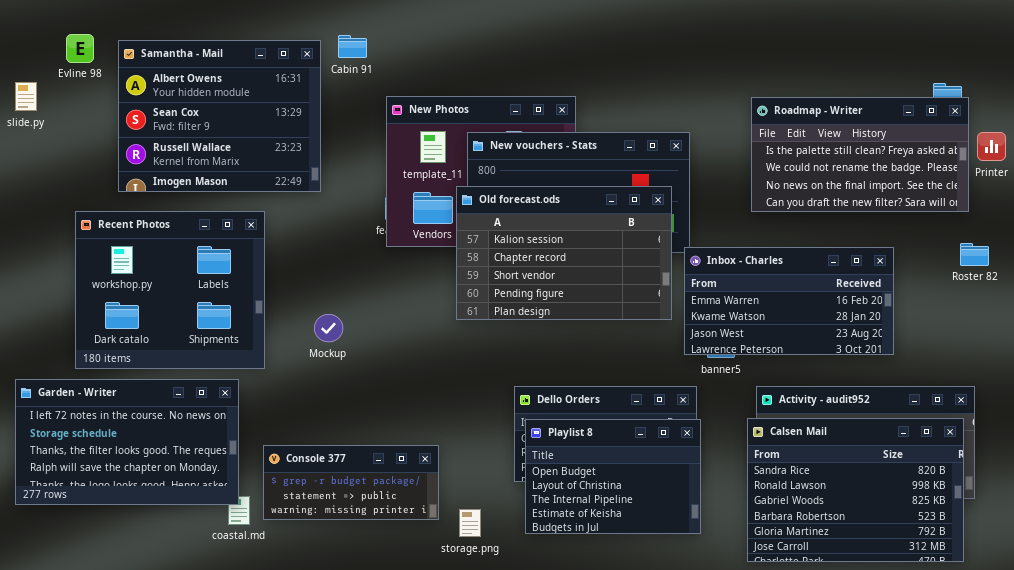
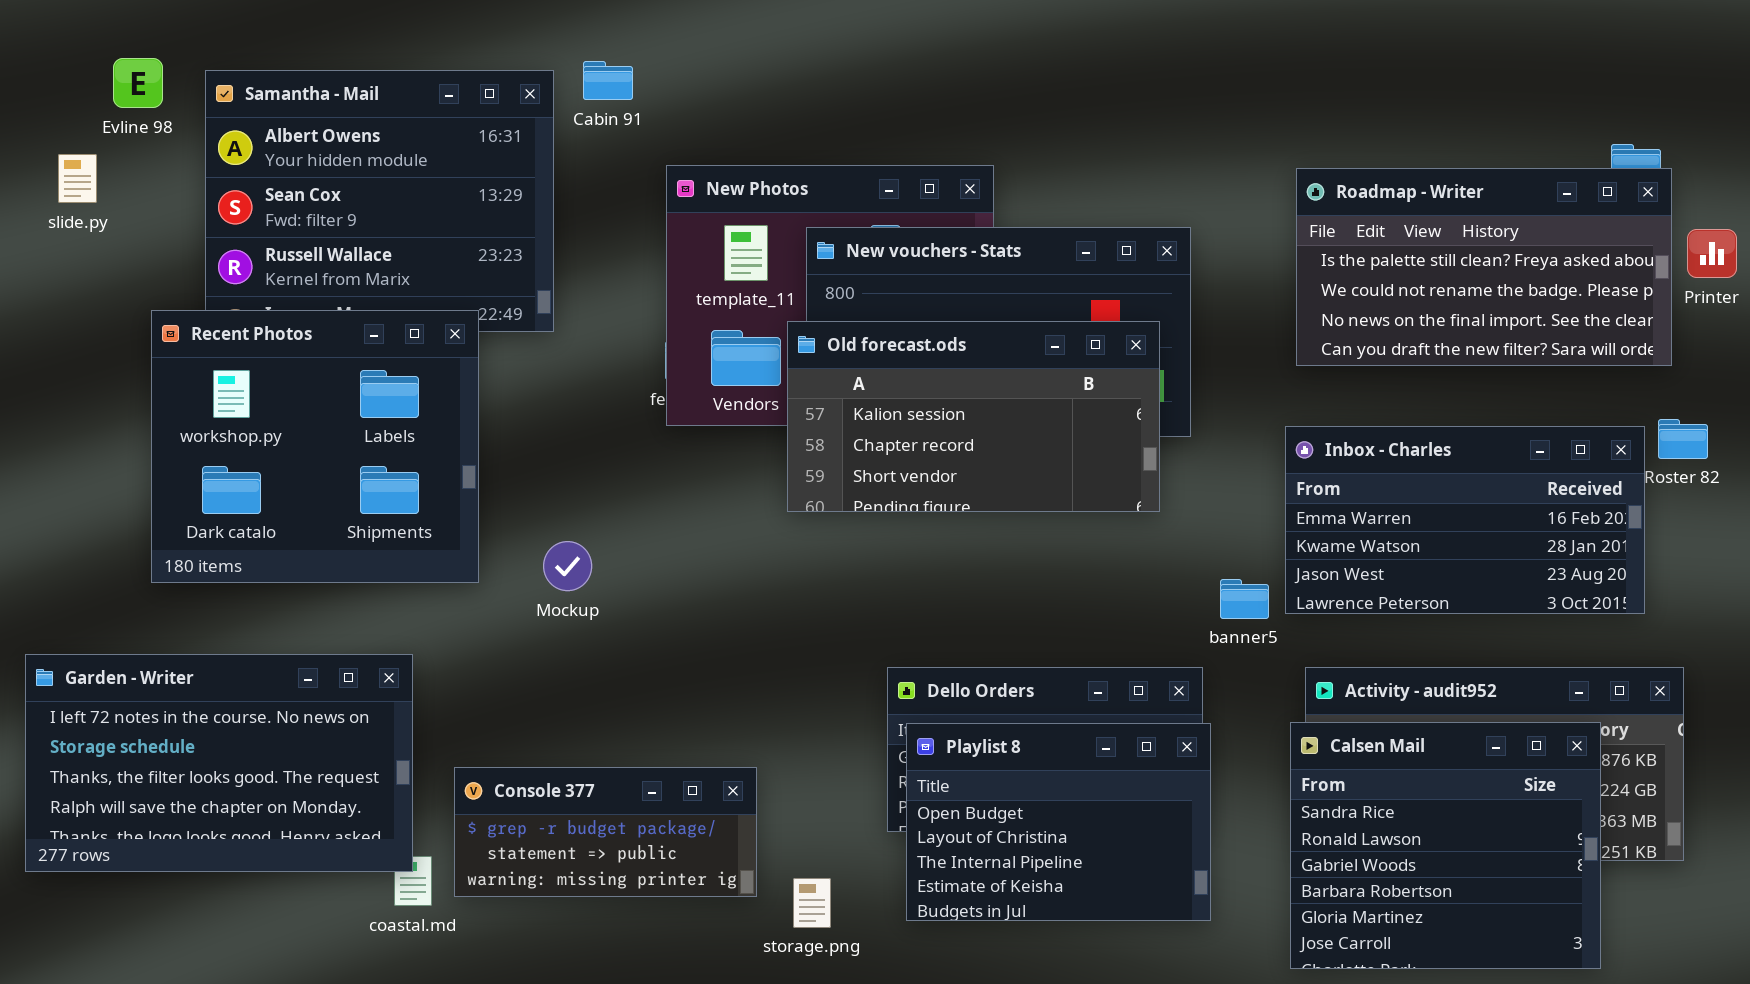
slide.py: [15,82,37,111] -> [58,154,97,203], moved
Old forecast.ods: [456,186,672,320] -> [787,321,1160,512], resized
Recent Photos: [75,211,265,369] -> [151,310,479,583], moved
Inbox - Charles: [684,247,894,355] -> [1285,426,1645,614], moved
Calsen Mail: [747,418,964,562] -> [1290,722,1601,969], resized

